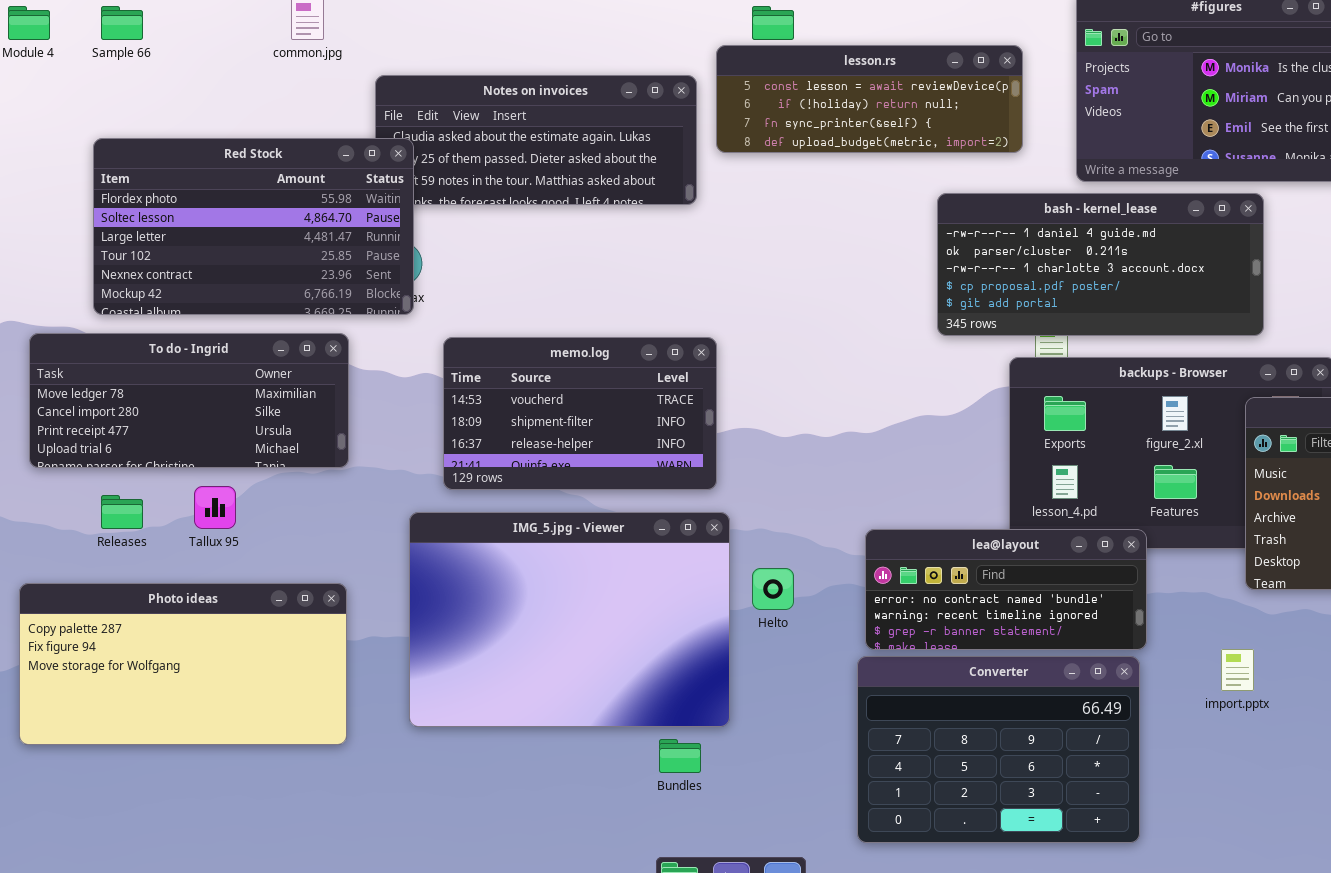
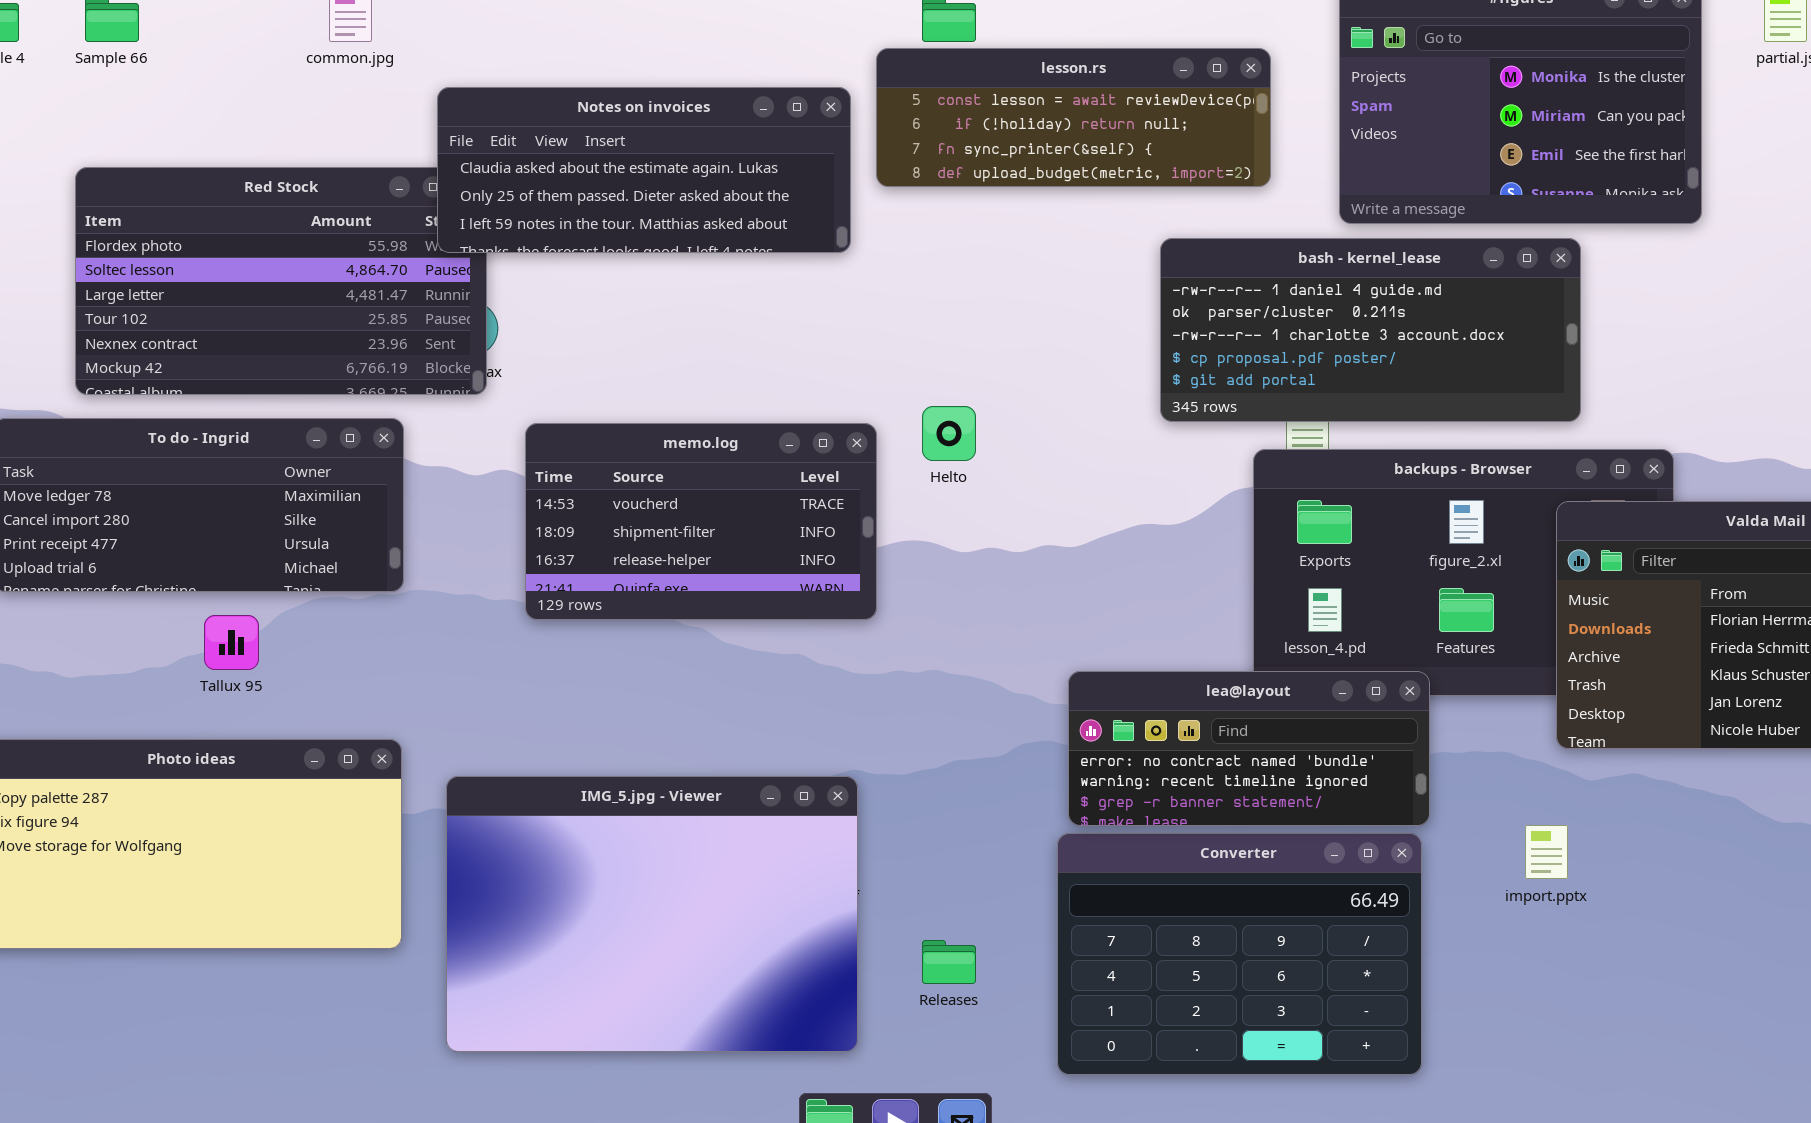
Notes on invoices: [375,75,697,205] -> [437,87,851,253], raised
Releases: [101,495,143,529] -> [922,940,976,984], moved
IMG_5.jpg - Viewer: [409,512,730,727] -> [446,776,858,1052], moved
Helto: [752,568,794,610] -> [922,406,976,461], moved

